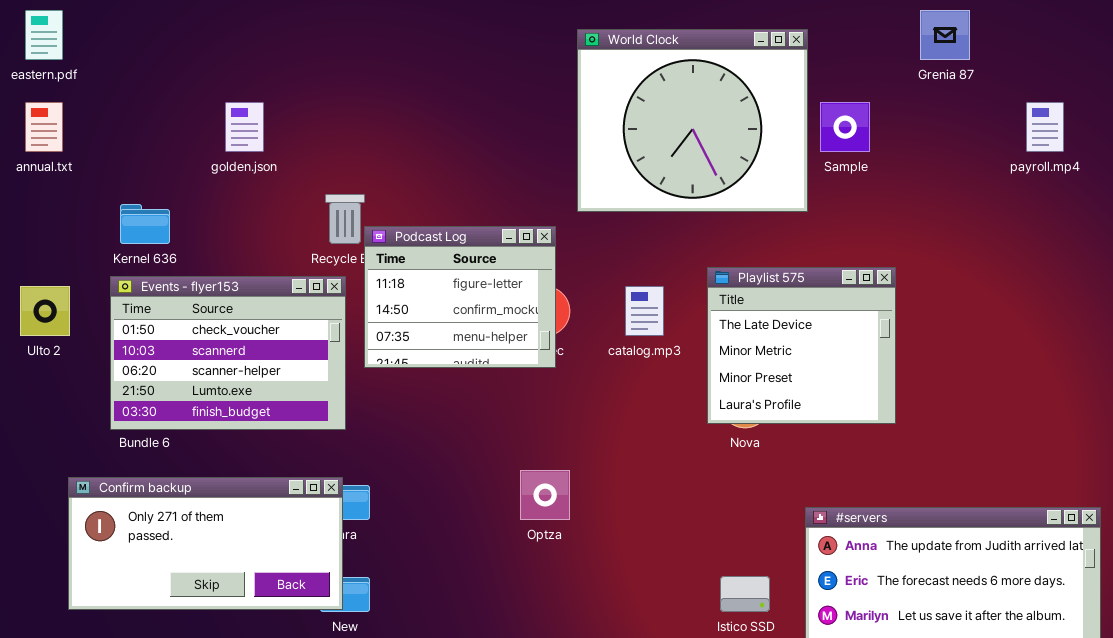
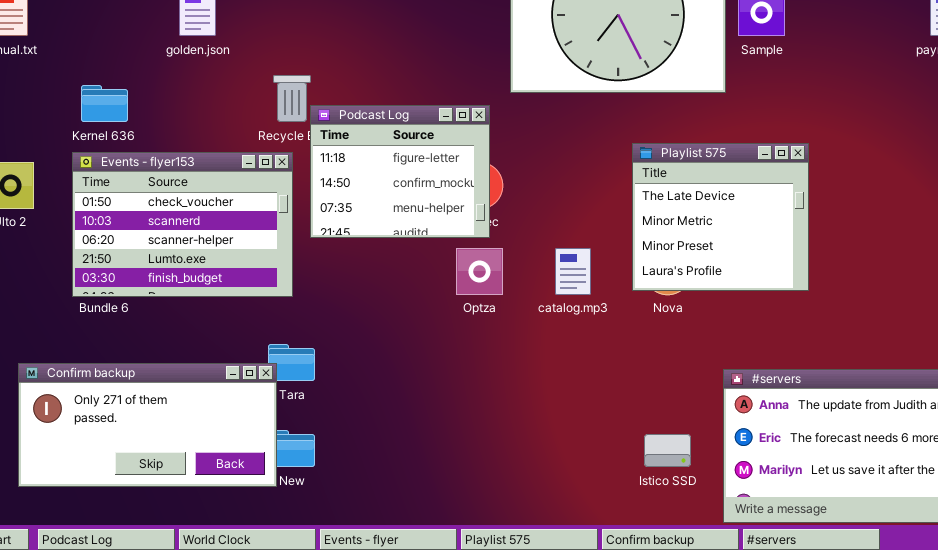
catalog.mp3: [625,286,664,336] -> [555,248,591,295], moved
Optza: [520,470,570,520] -> [456,248,503,295], moved
Confirm backup: [68,477,343,610] -> [18,363,277,487], moved

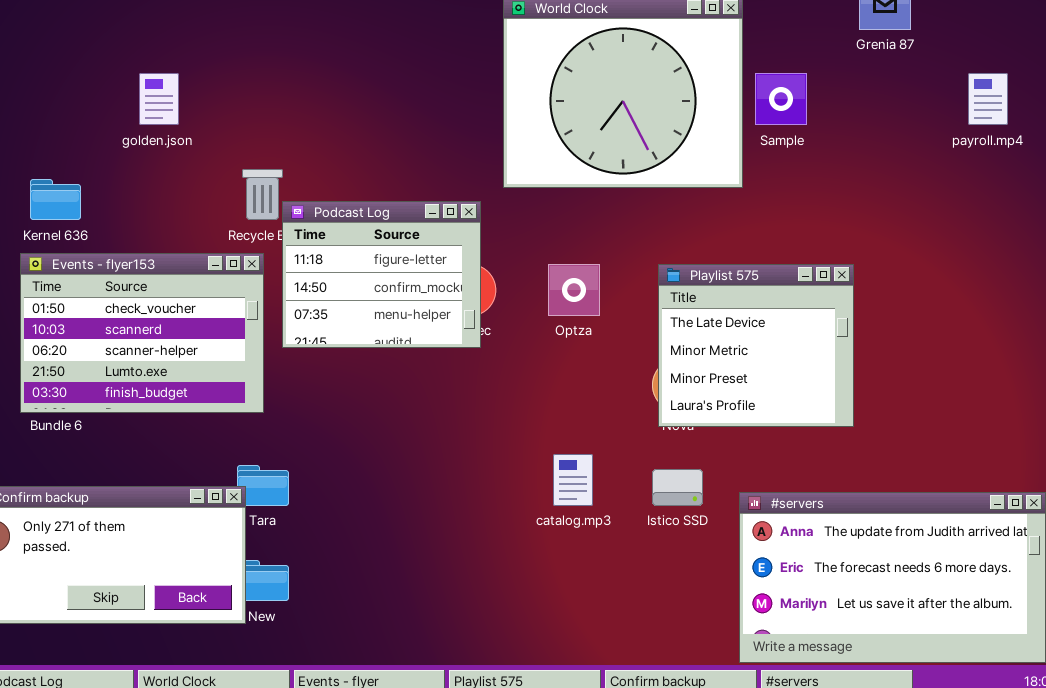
Playlist 575: [632,143,809,291] -> [658,264,854,427], moved
Optza: [456,248,503,295] -> [548,264,600,316], moved
catalog.mp3: [555,248,591,295] -> [553,454,593,506], moved
Istico SSD: [644,434,691,467] -> [652,469,703,506], moved

